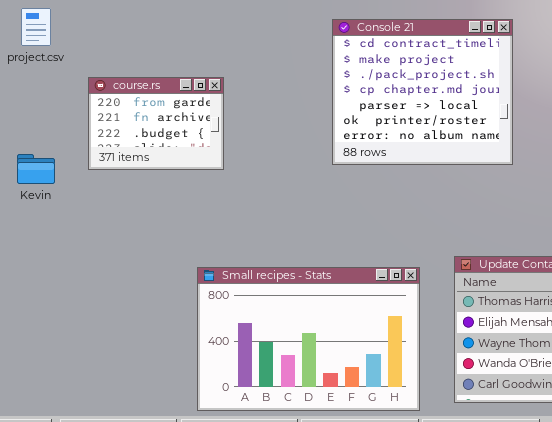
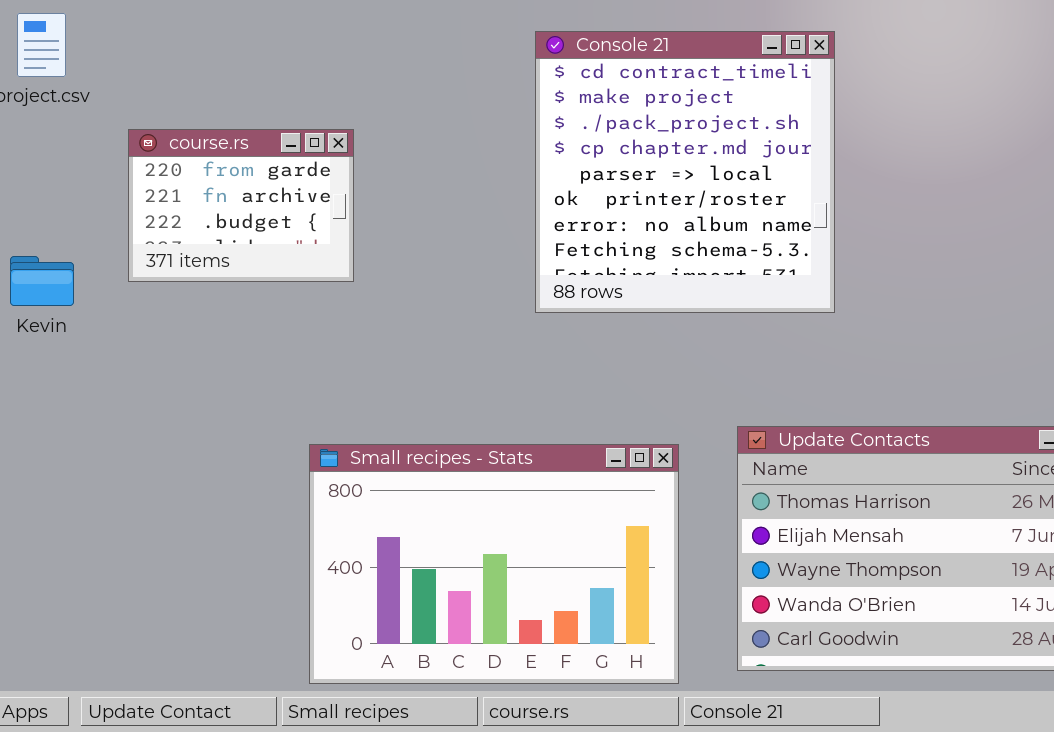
Console 21: [332,19,513,165] -> [535,31,835,313], resized

